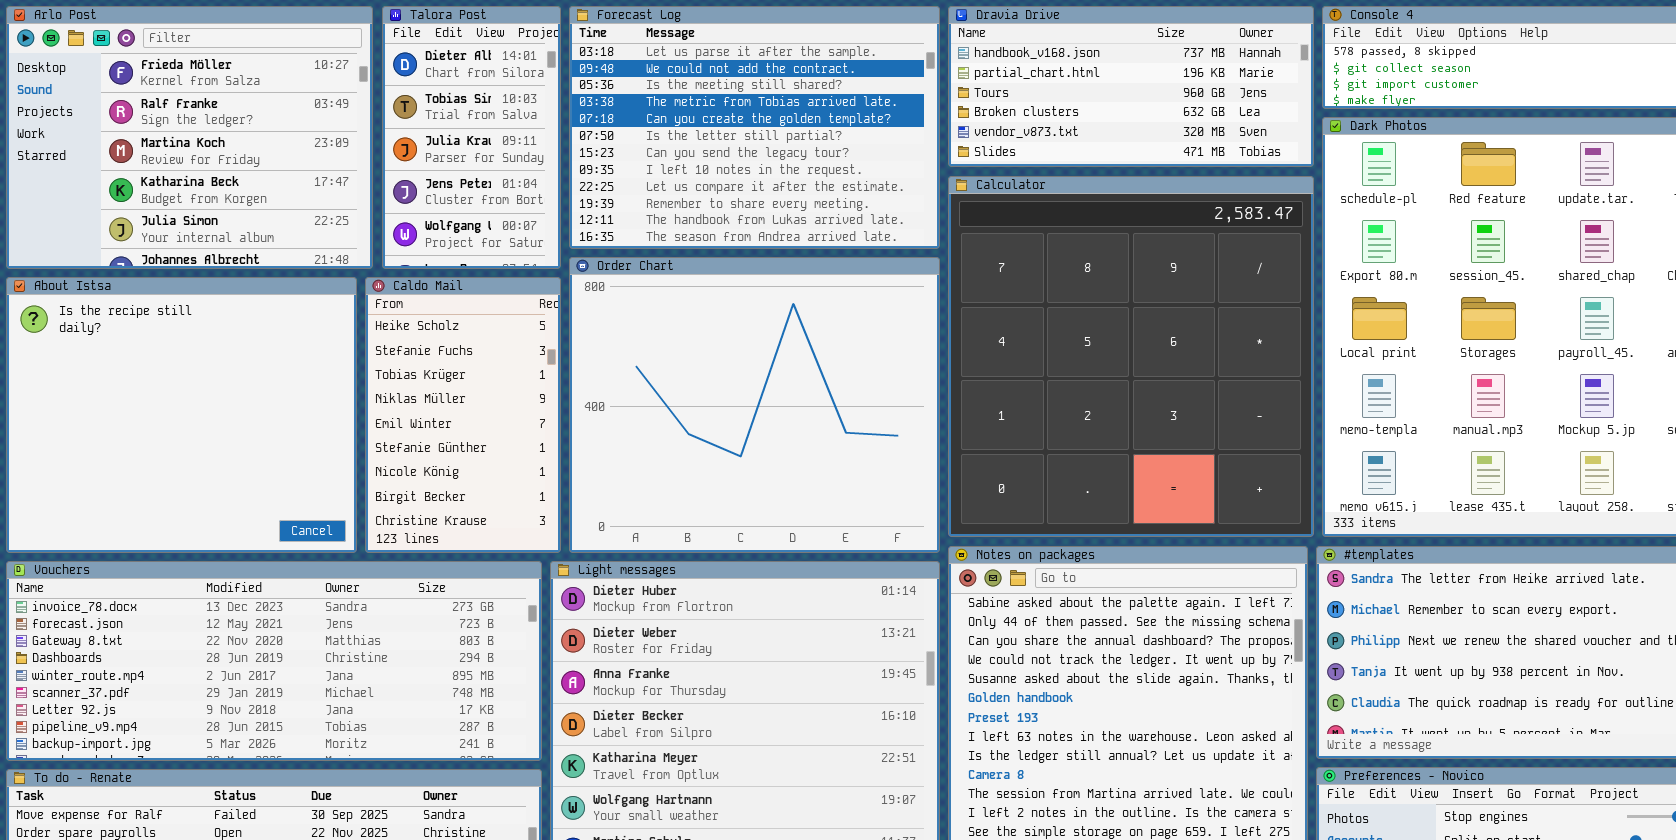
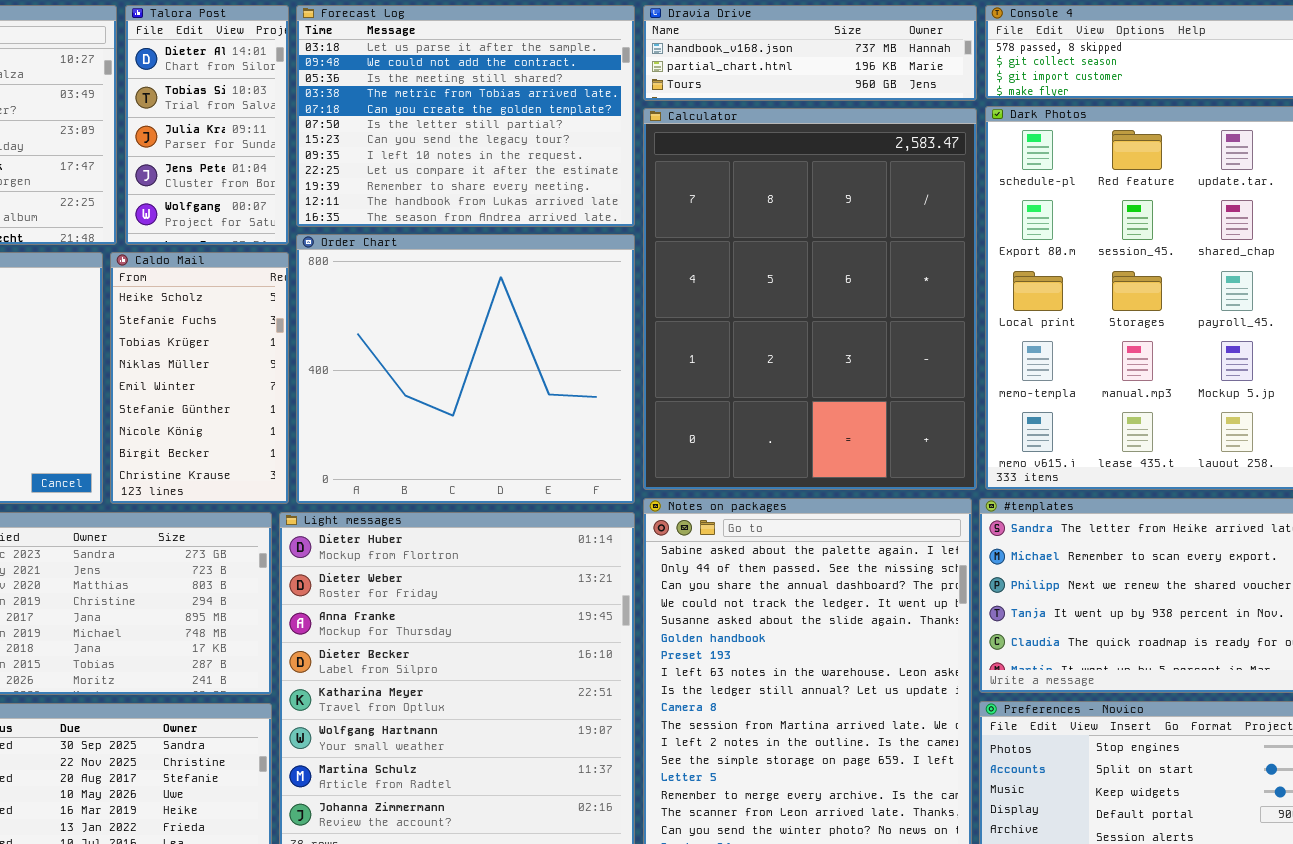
Dravia Drive: [948,6,1314,167] -> [643,5,977,101], resized
Calculator: [948,176,1314,537] -> [643,108,977,490], resized

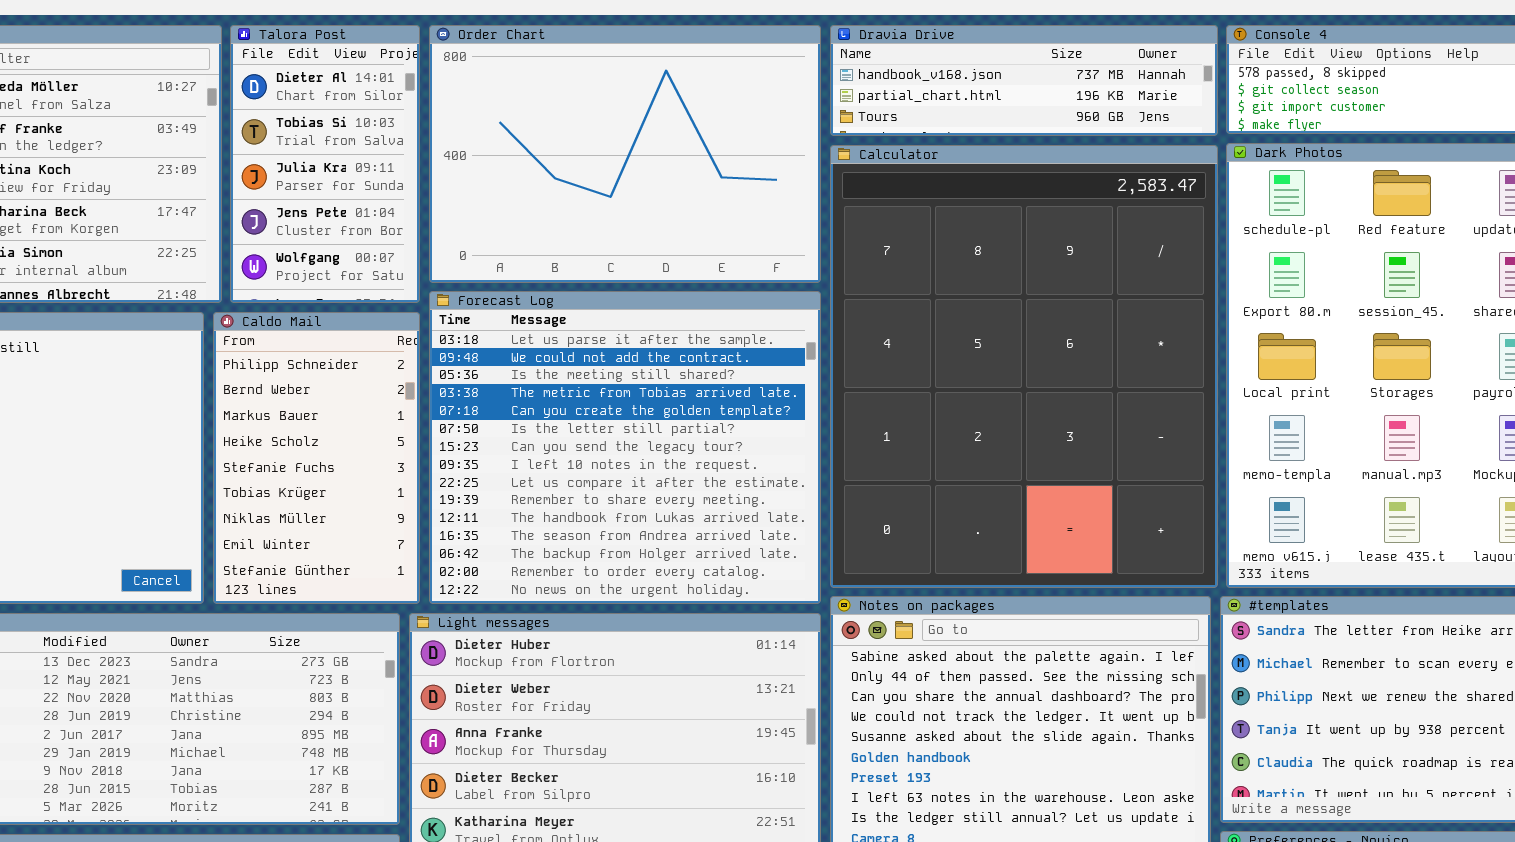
Forecast Log: [296,5,635,227] -> [429,291,821,604], moved, resized
Order Chart: [296,234,635,504] -> [429,25,821,283], moved, resized
Caldo Mail: [110,252,289,504] -> [213,312,420,604], scrolled up 3 rows

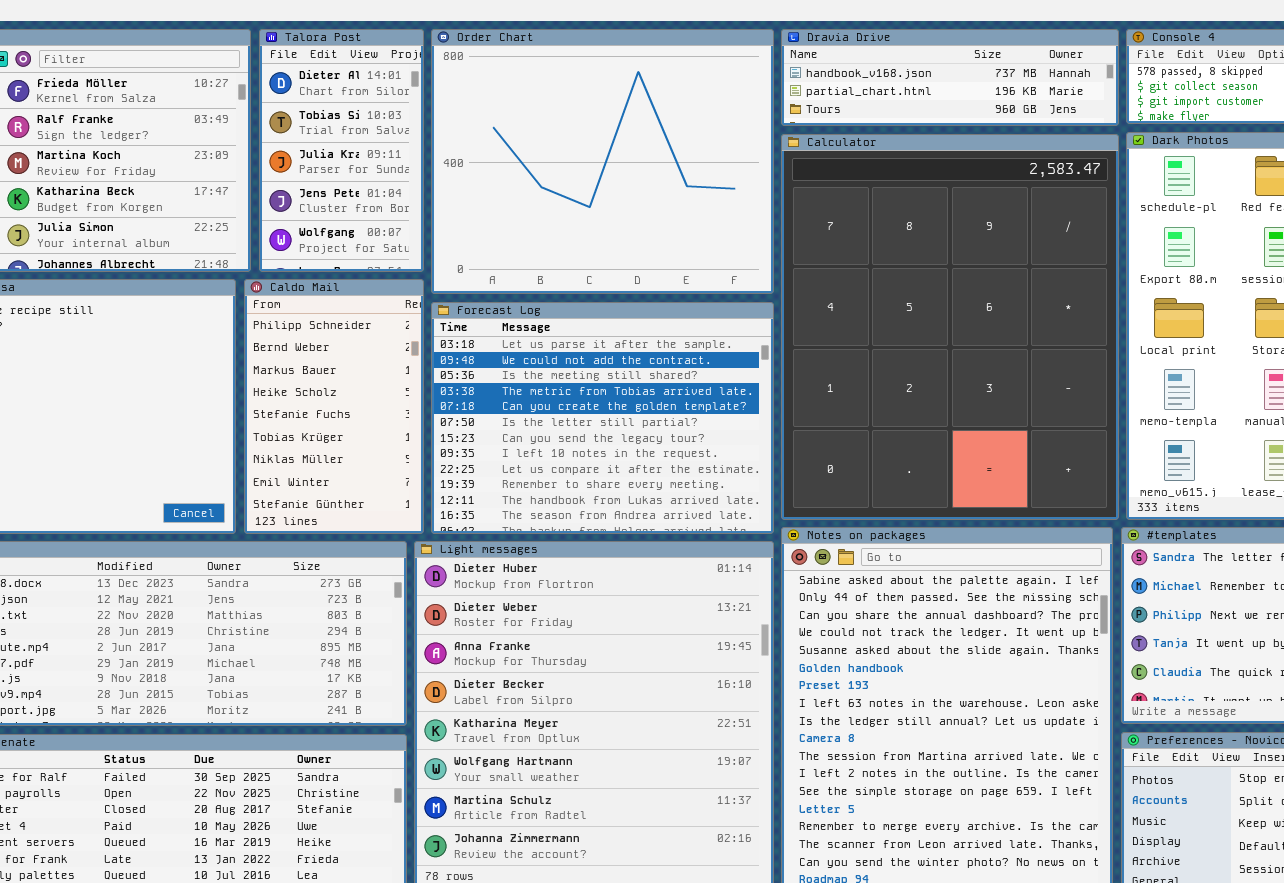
Order Chart: [429,25,821,283] -> [431,29,774,294], resized
Forecast Log: [429,291,821,604] -> [431,302,774,534], resized

